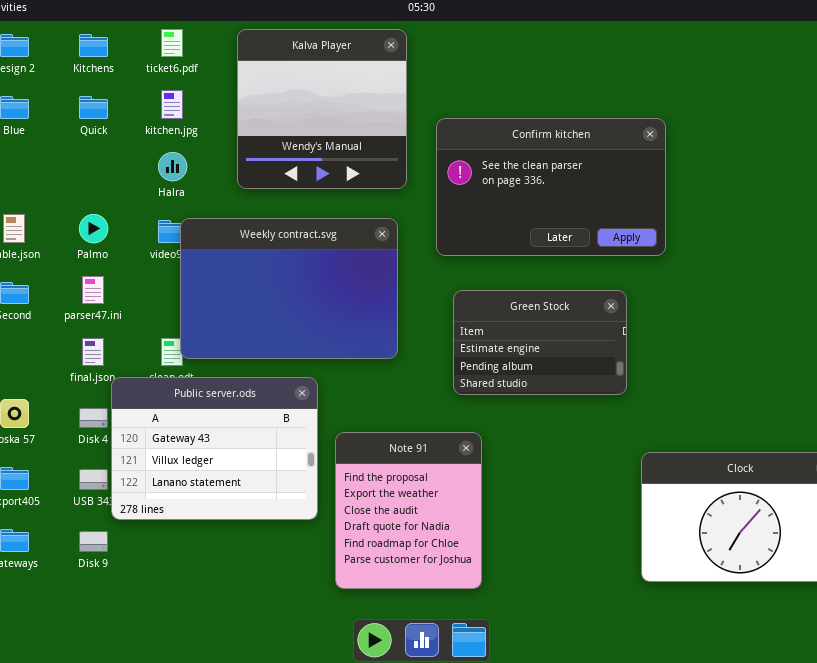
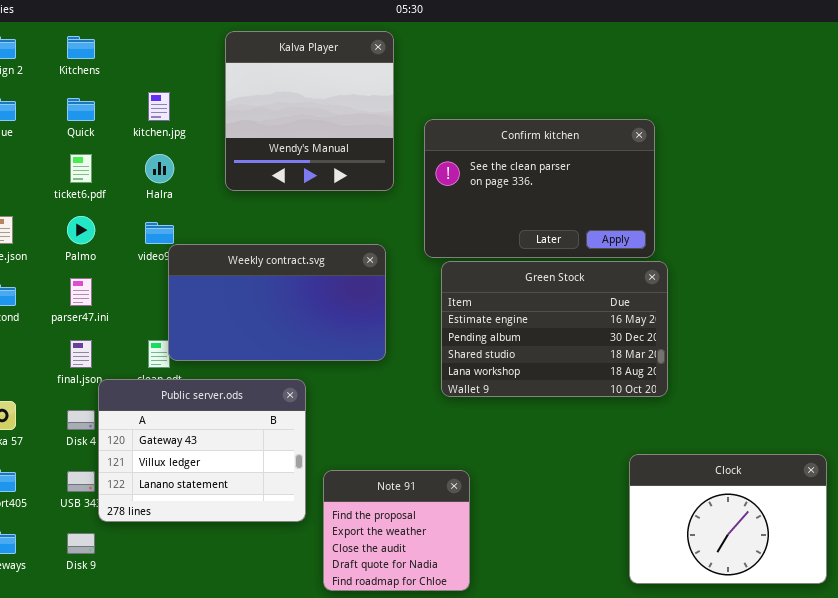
ticket6.pdf: [161,29,183,57] -> [70,154,92,183], moved
Weekly contract.svg: [180,218,398,359] -> [168,244,386,361], resized
Green Stock: [453,290,627,395] -> [441,261,668,397], resized
Note 91: [335,432,482,589] -> [323,470,470,591], resized

